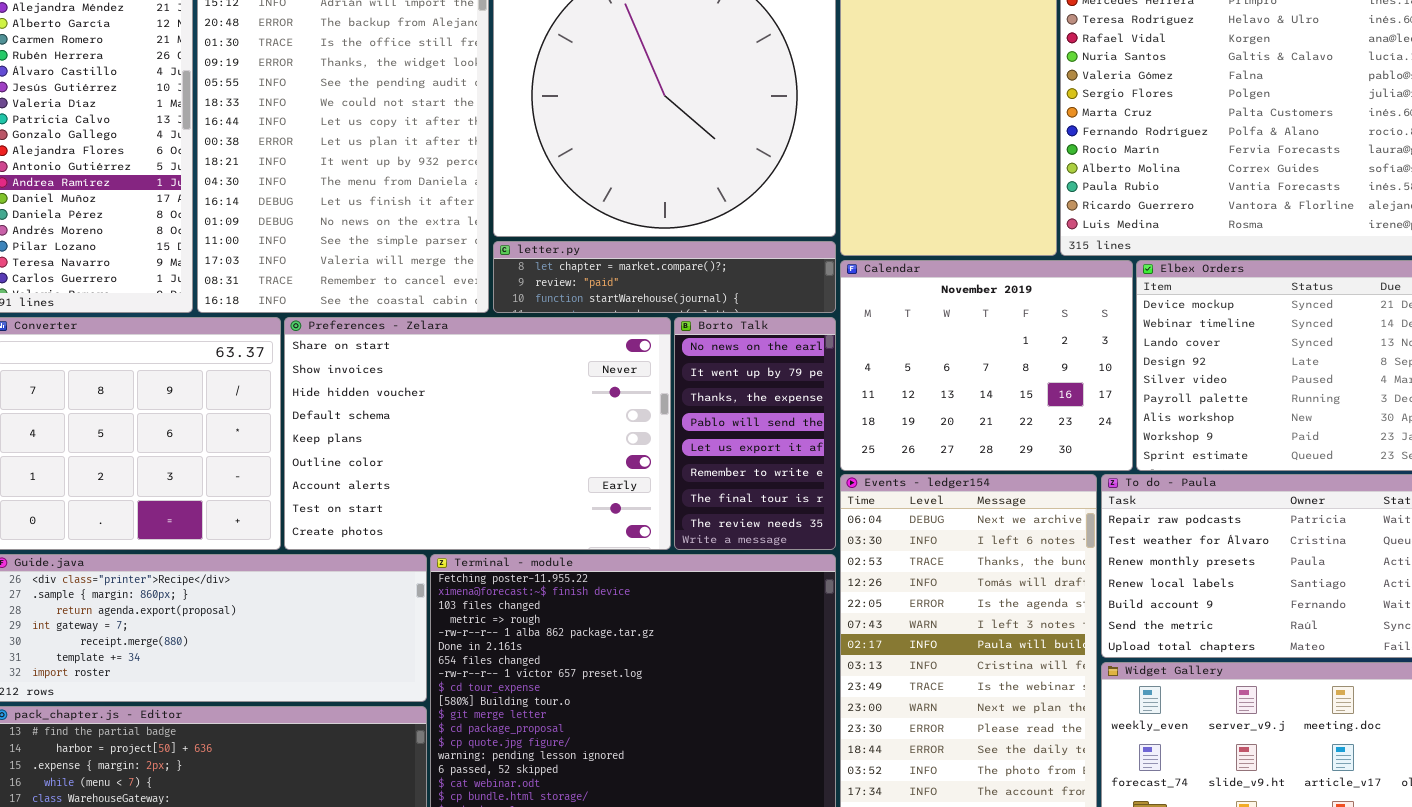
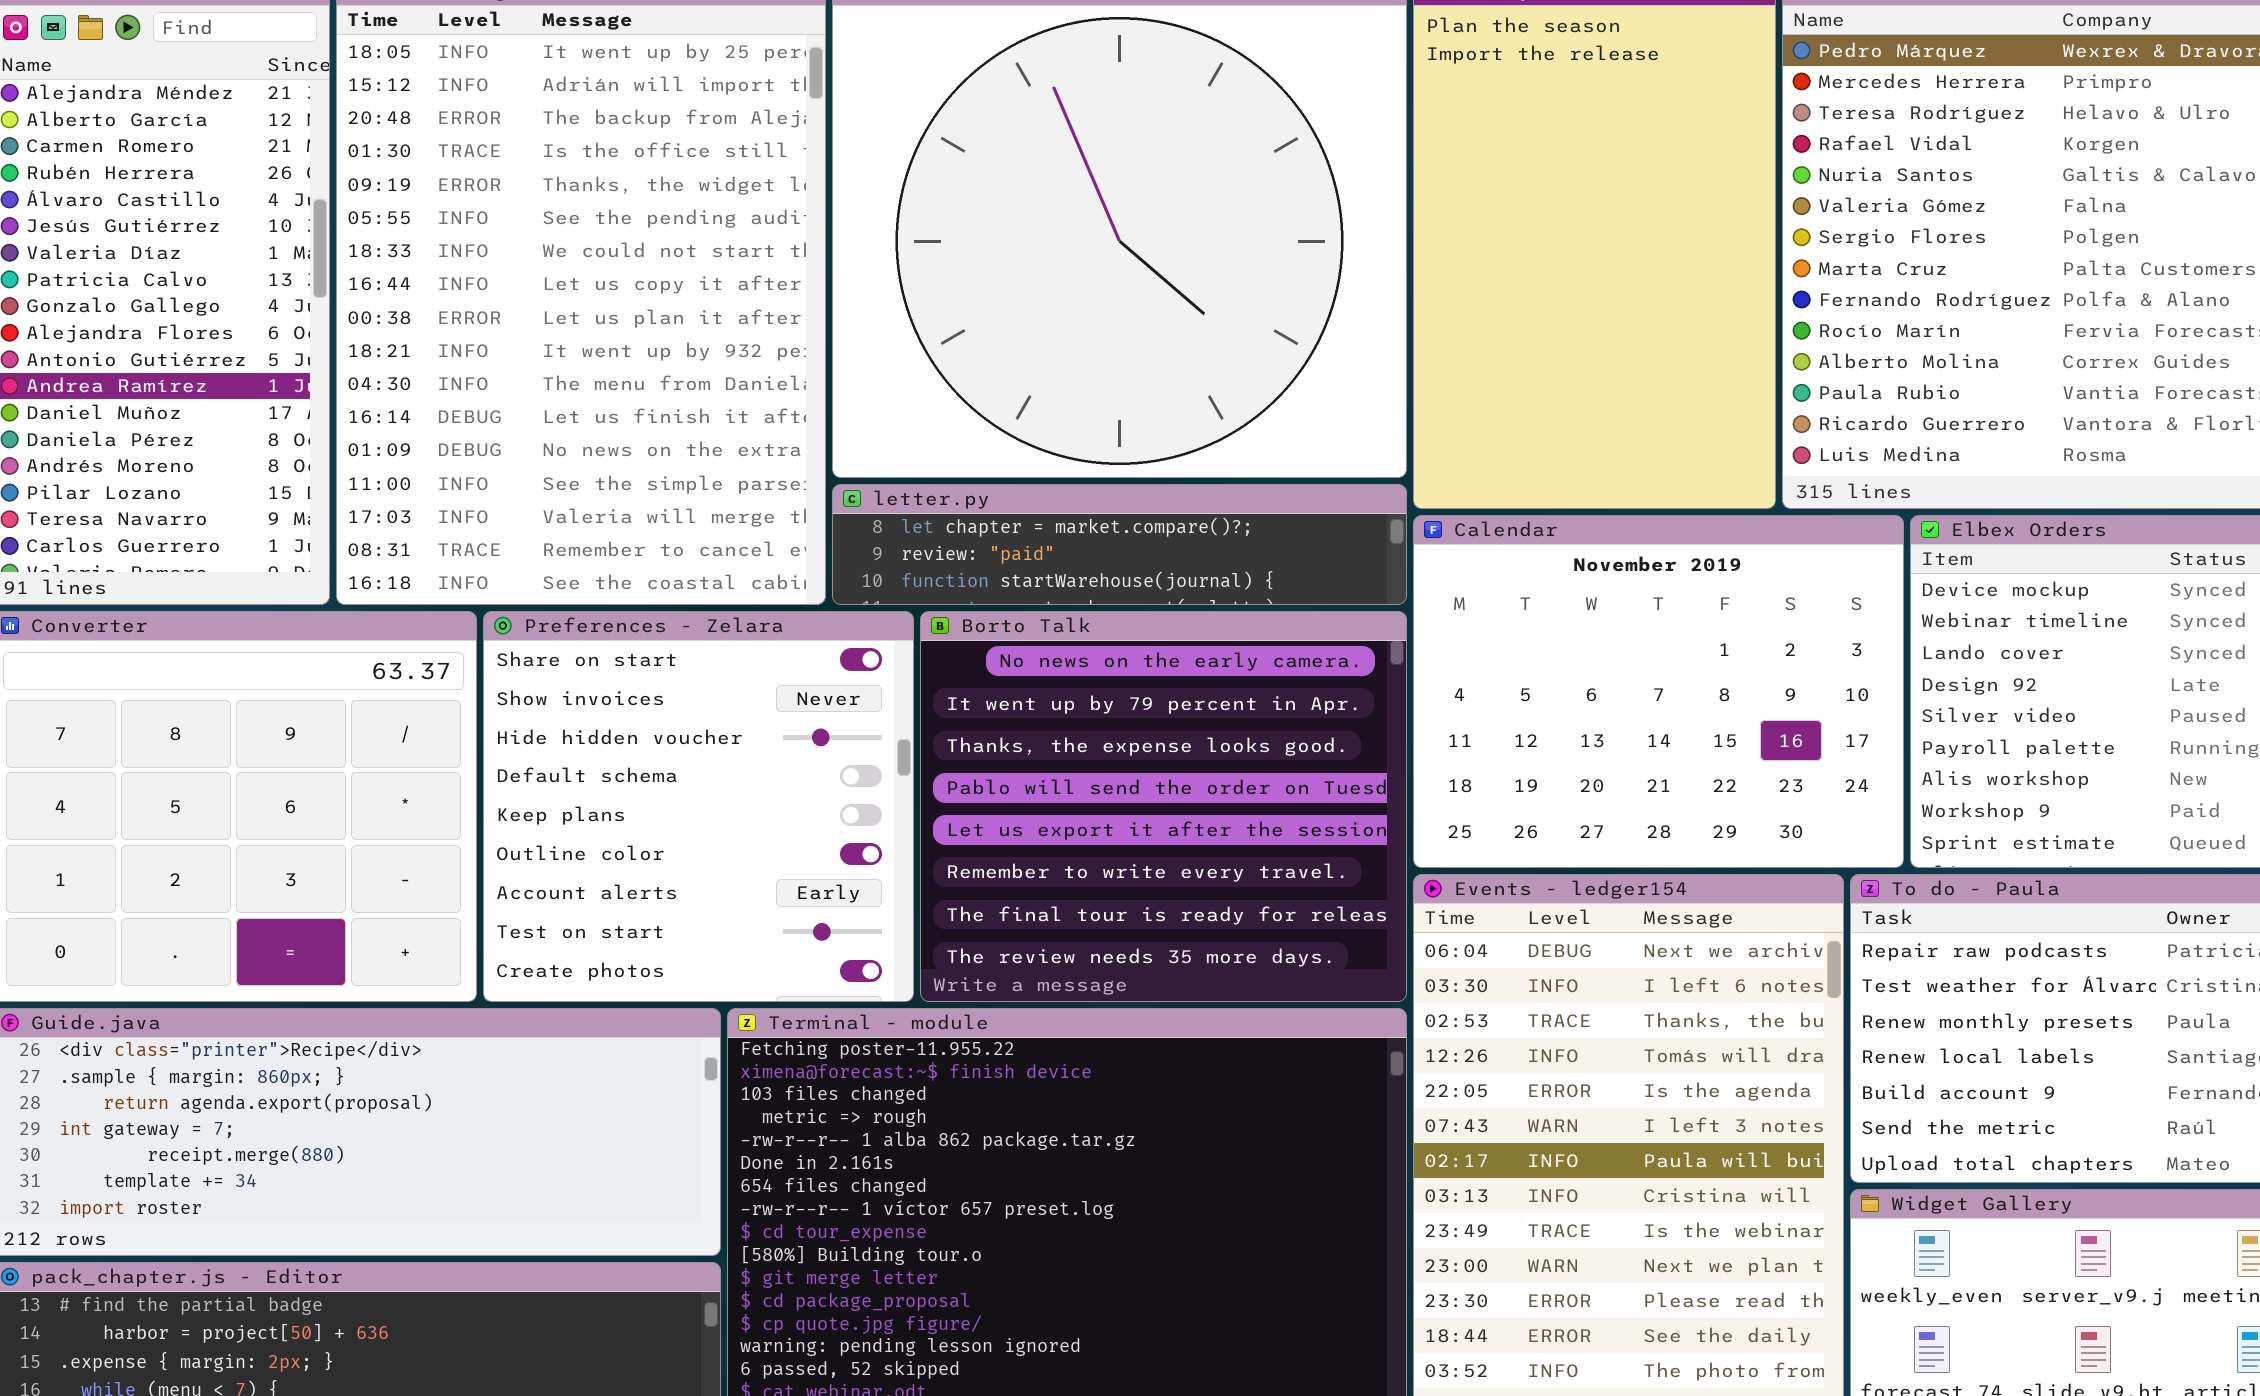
Preferences - Zelara: [284,317,671,550] -> [483,611,914,1002], resized
Borto Talk: [674,317,836,550] -> [920,611,1407,1002], resized

